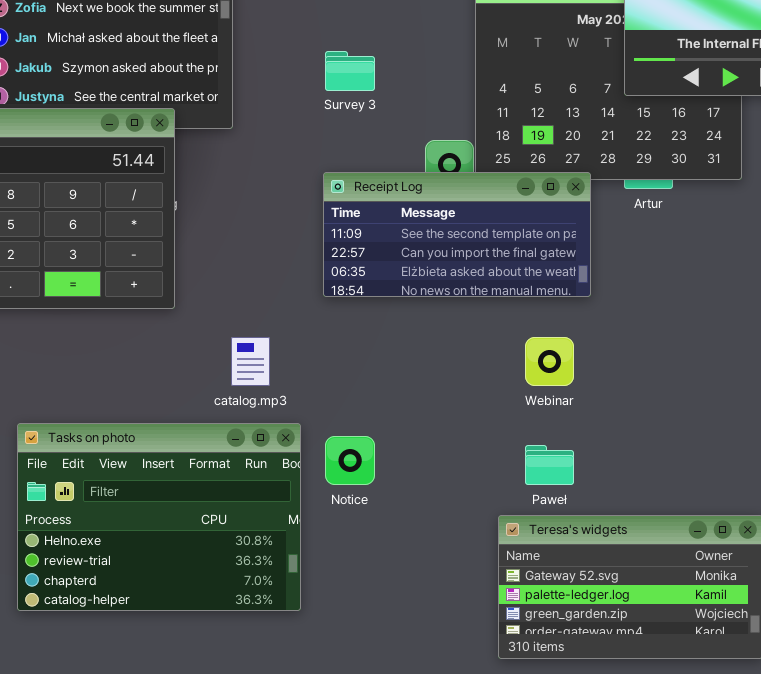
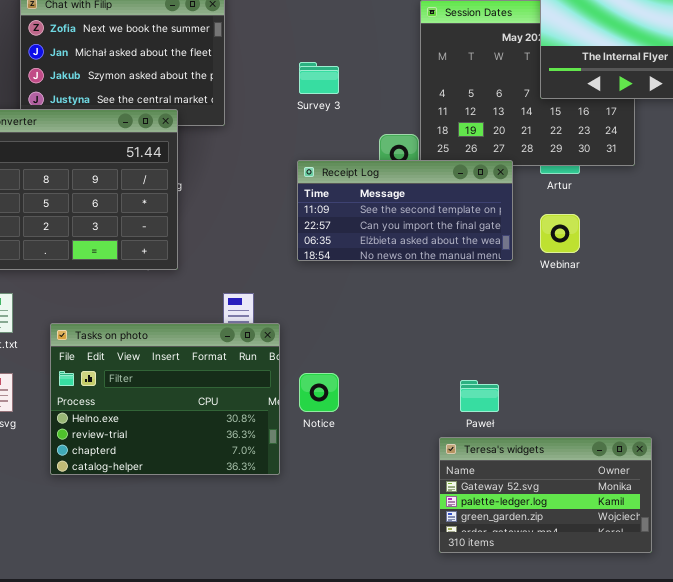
Webinar: [525,337,574,386] -> [540,214,580,253], moved
Tasks on photo: [17,423,301,611] -> [50,323,280,475], moved

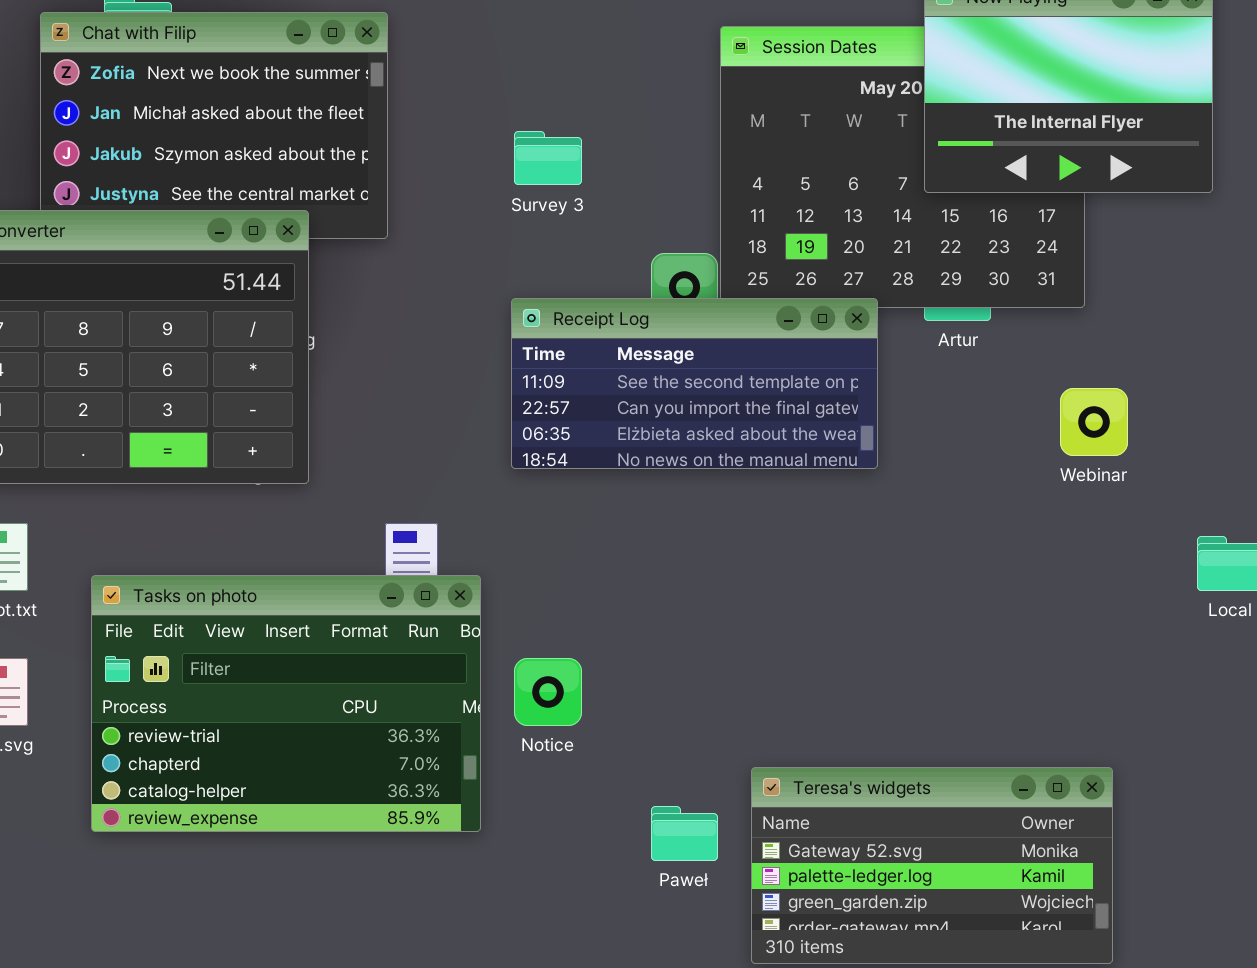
Webinar: [540,214,580,253] -> [1060,388,1128,456], moved
Tasks on photo: [50,323,280,475] -> [91,575,481,832], scrolled down 1 row
Paweł: [460,380,499,412] -> [651,806,718,861], moved

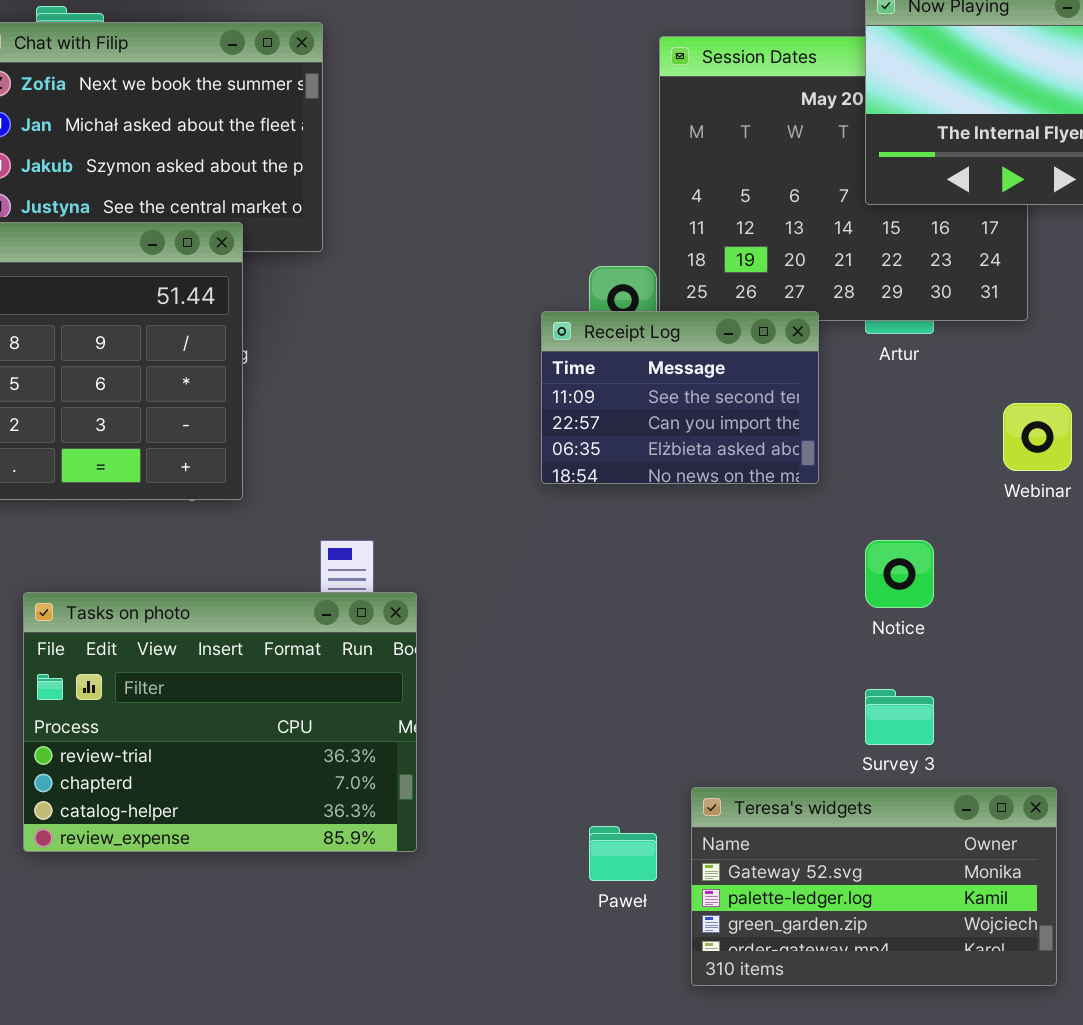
Survey 3: [514,131,582,185] -> [865,689,934,745], moved
Receipt Log: [511,298,878,469] -> [541,311,819,484], resized
Notice: [514,658,582,726] -> [865,540,934,608], moved

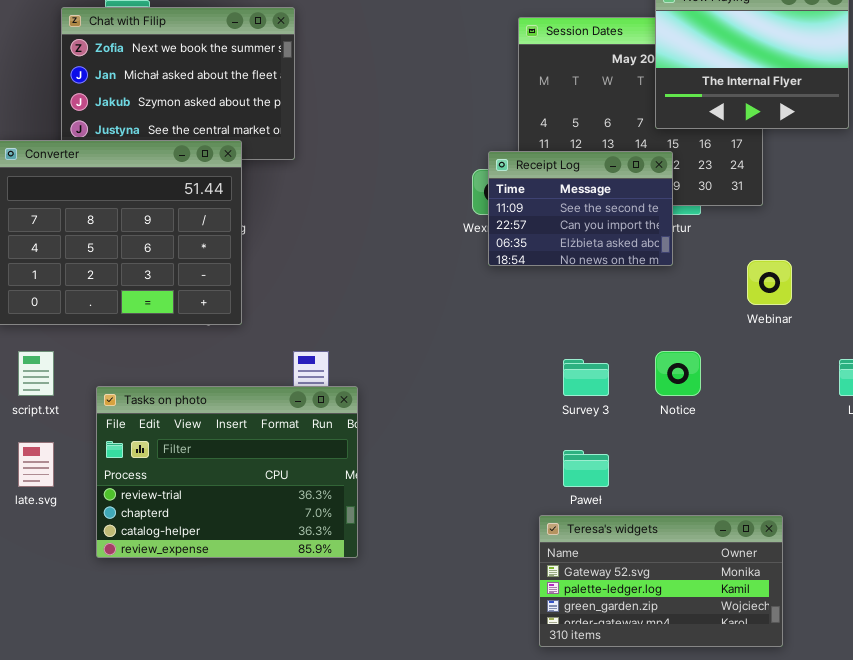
Receipt Log: [541,311,819,484] -> [488,151,673,266], moved
Survey 3: [865,689,934,745] -> [563,359,609,396], moved
Paweł: [589,826,657,881] -> [563,450,609,487], moved

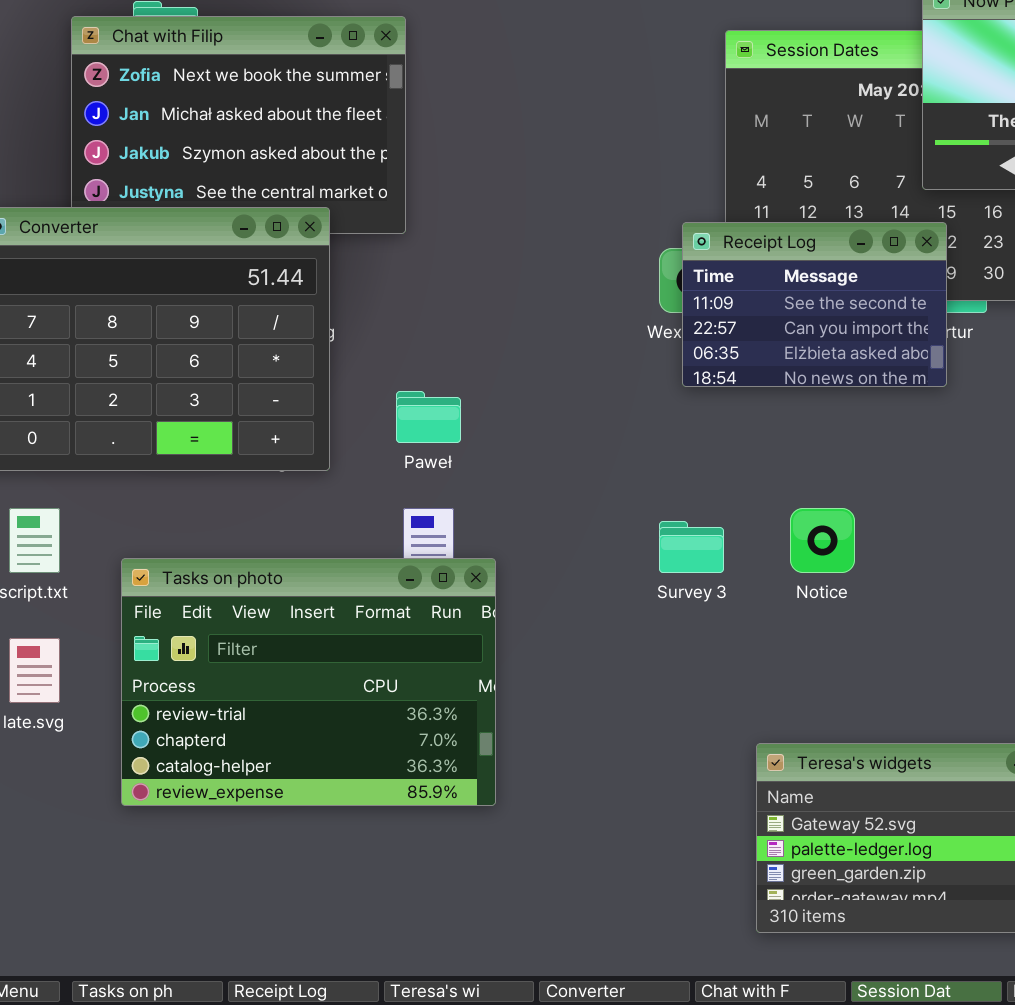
Notice: [655,351,701,396] -> [790,508,855,573], moved
Survey 3: [563,359,609,396] -> [659,521,724,573], moved
Paweł: [563,450,609,487] -> [396,391,461,443], moved

